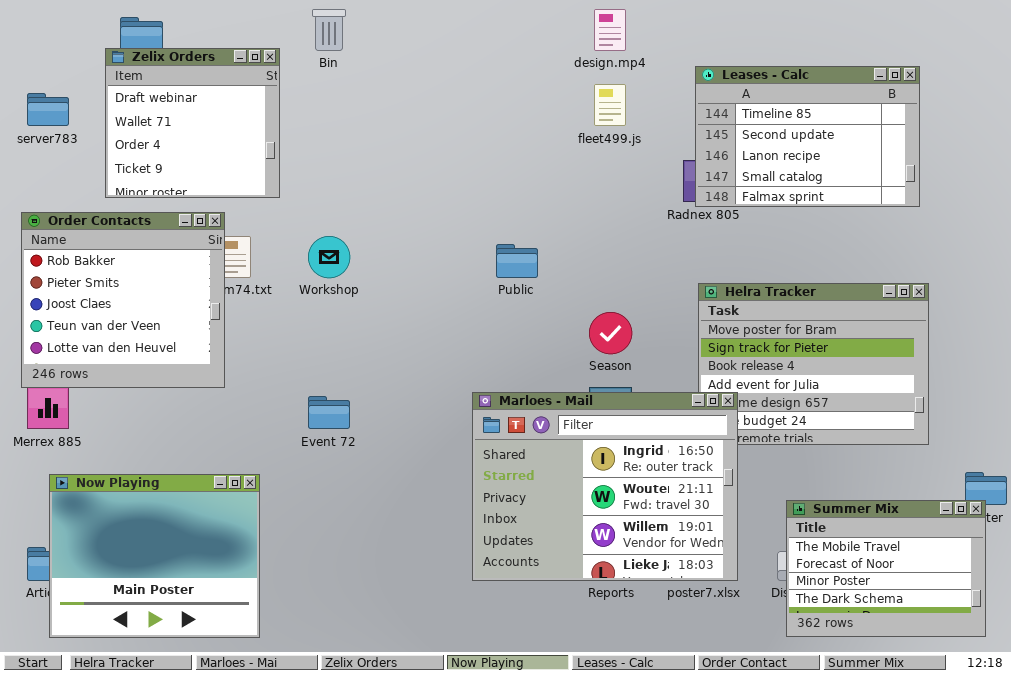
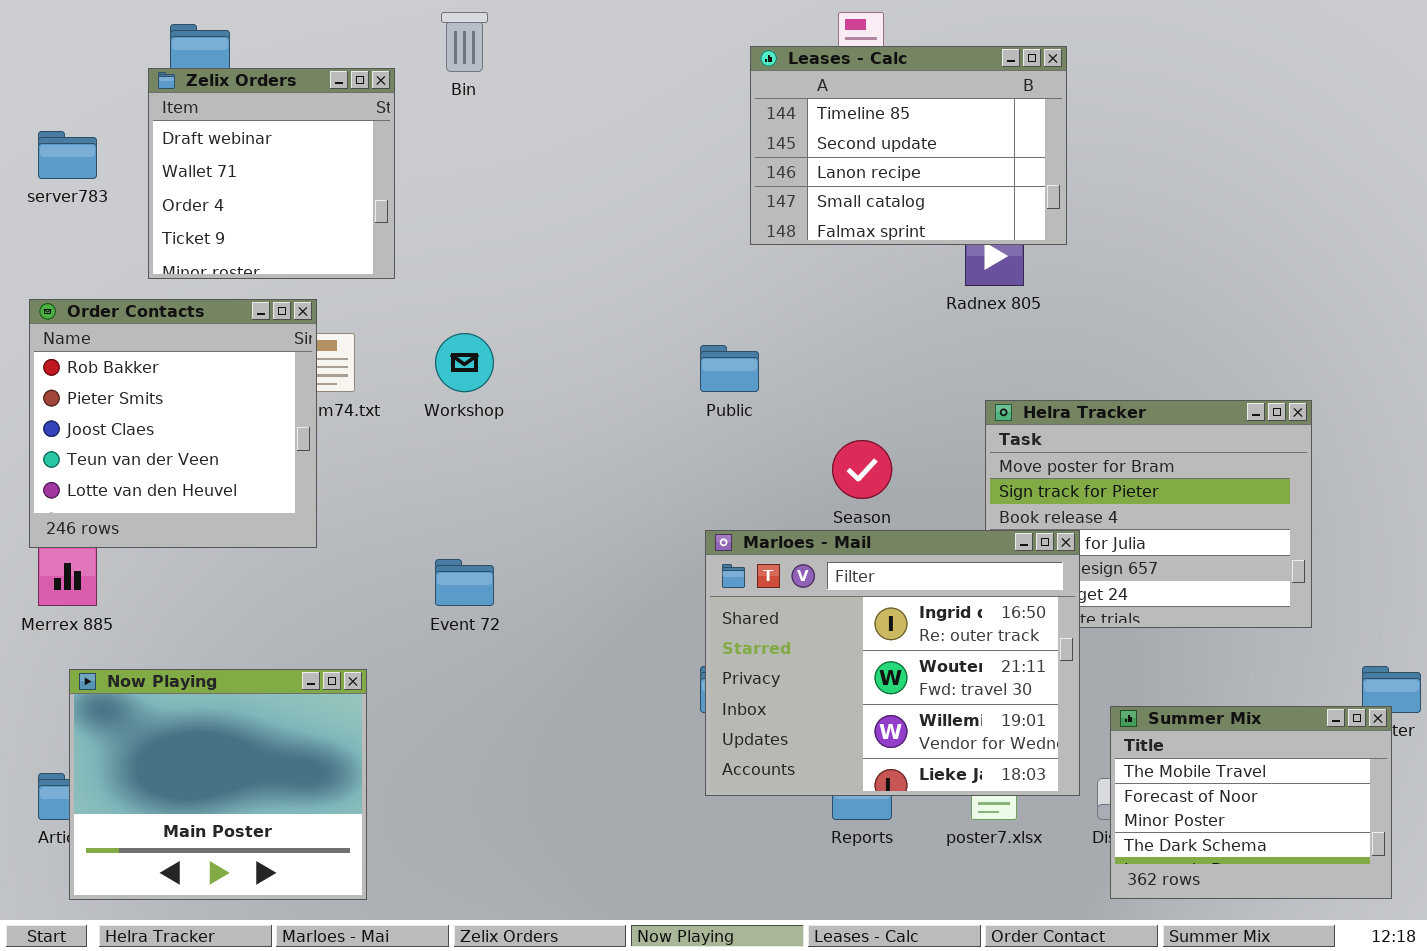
Leases - Calc: [695,66,920,207] -> [750,46,1067,245], moved
Marloes - Mail: [472,392,738,581] -> [705,530,1080,796], moved

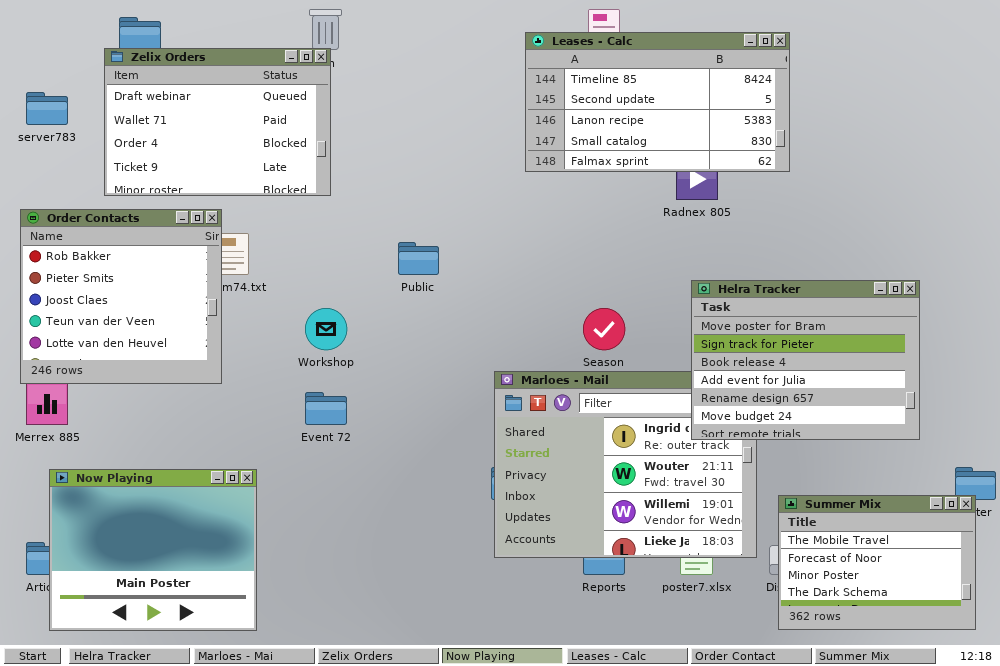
Leases - Calc: [750,46,1067,245] -> [525,32,790,172], resized
Zelix Orders: [148,68,395,279] -> [104,48,331,196], resized
Workshop: [435,333,494,392] -> [305,308,347,350], moved
Public: [700,345,759,392] -> [398,242,439,275], moved
Helra Tracker: [985,400,1312,628] -> [691,280,920,440], raised

